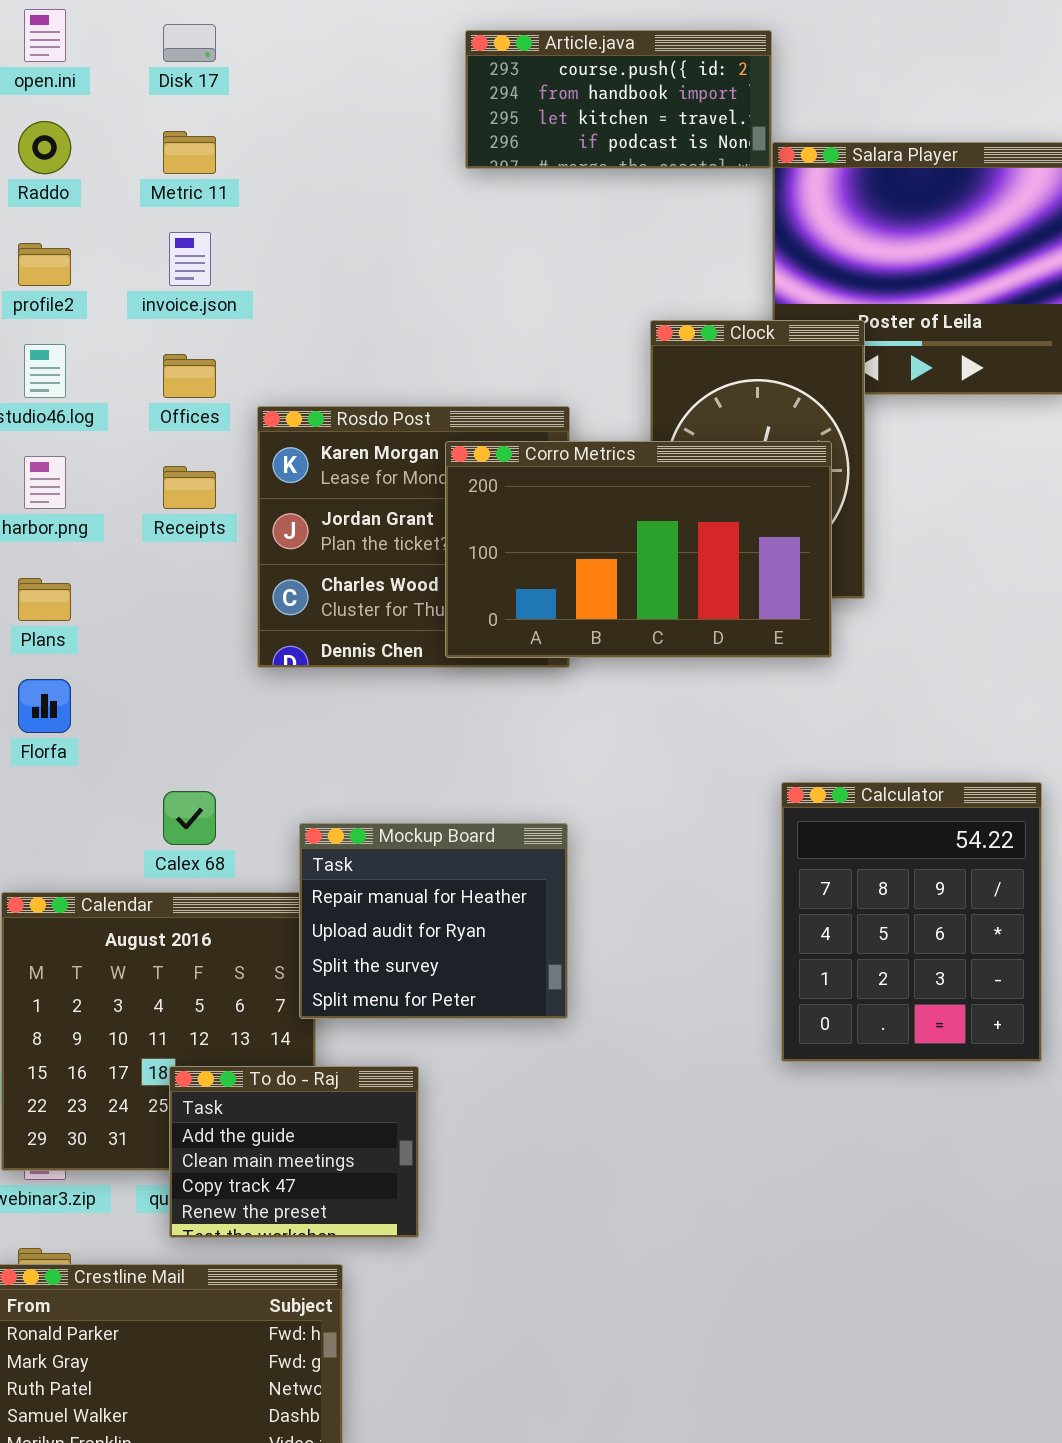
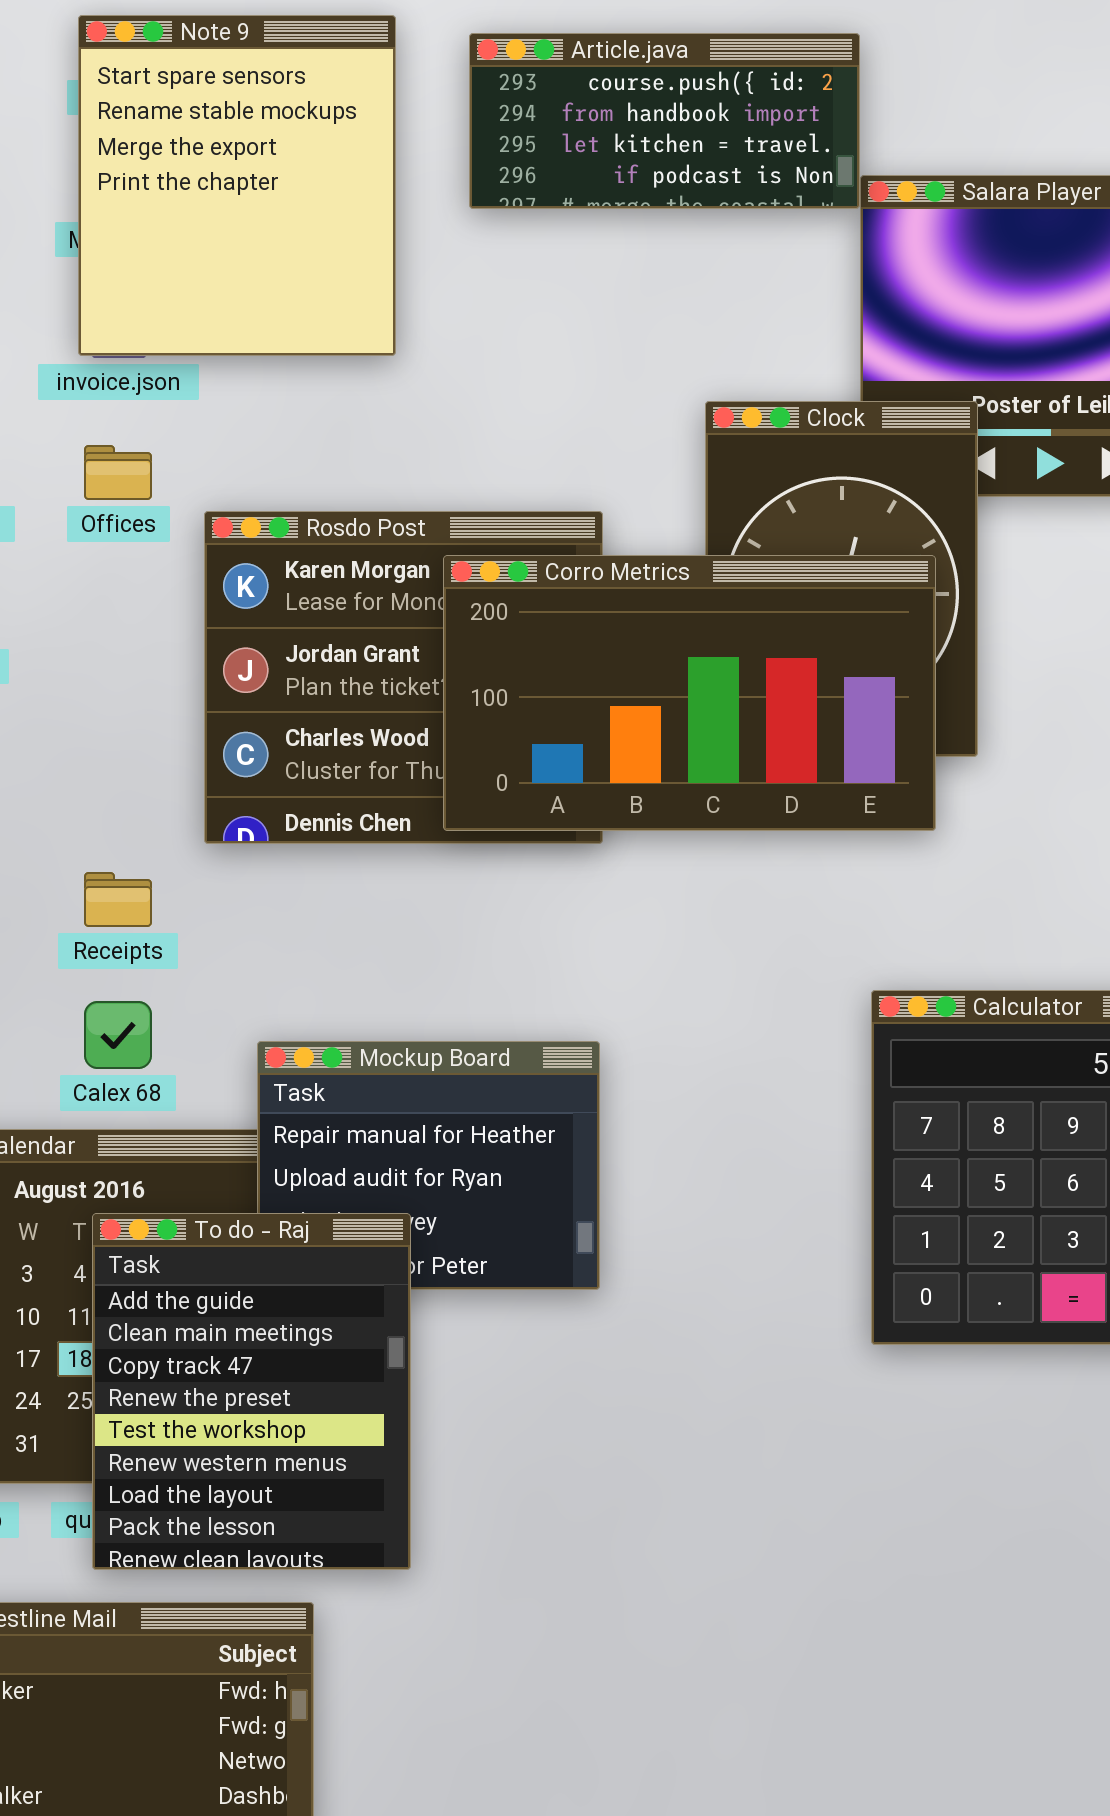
Note 9: none -> [78,15,396,356], opened
Receipts: [163,466,216,509] -> [84,872,152,927], moved
To do - Raj: [169,1066,419,1238] -> [92,1213,411,1570], resized

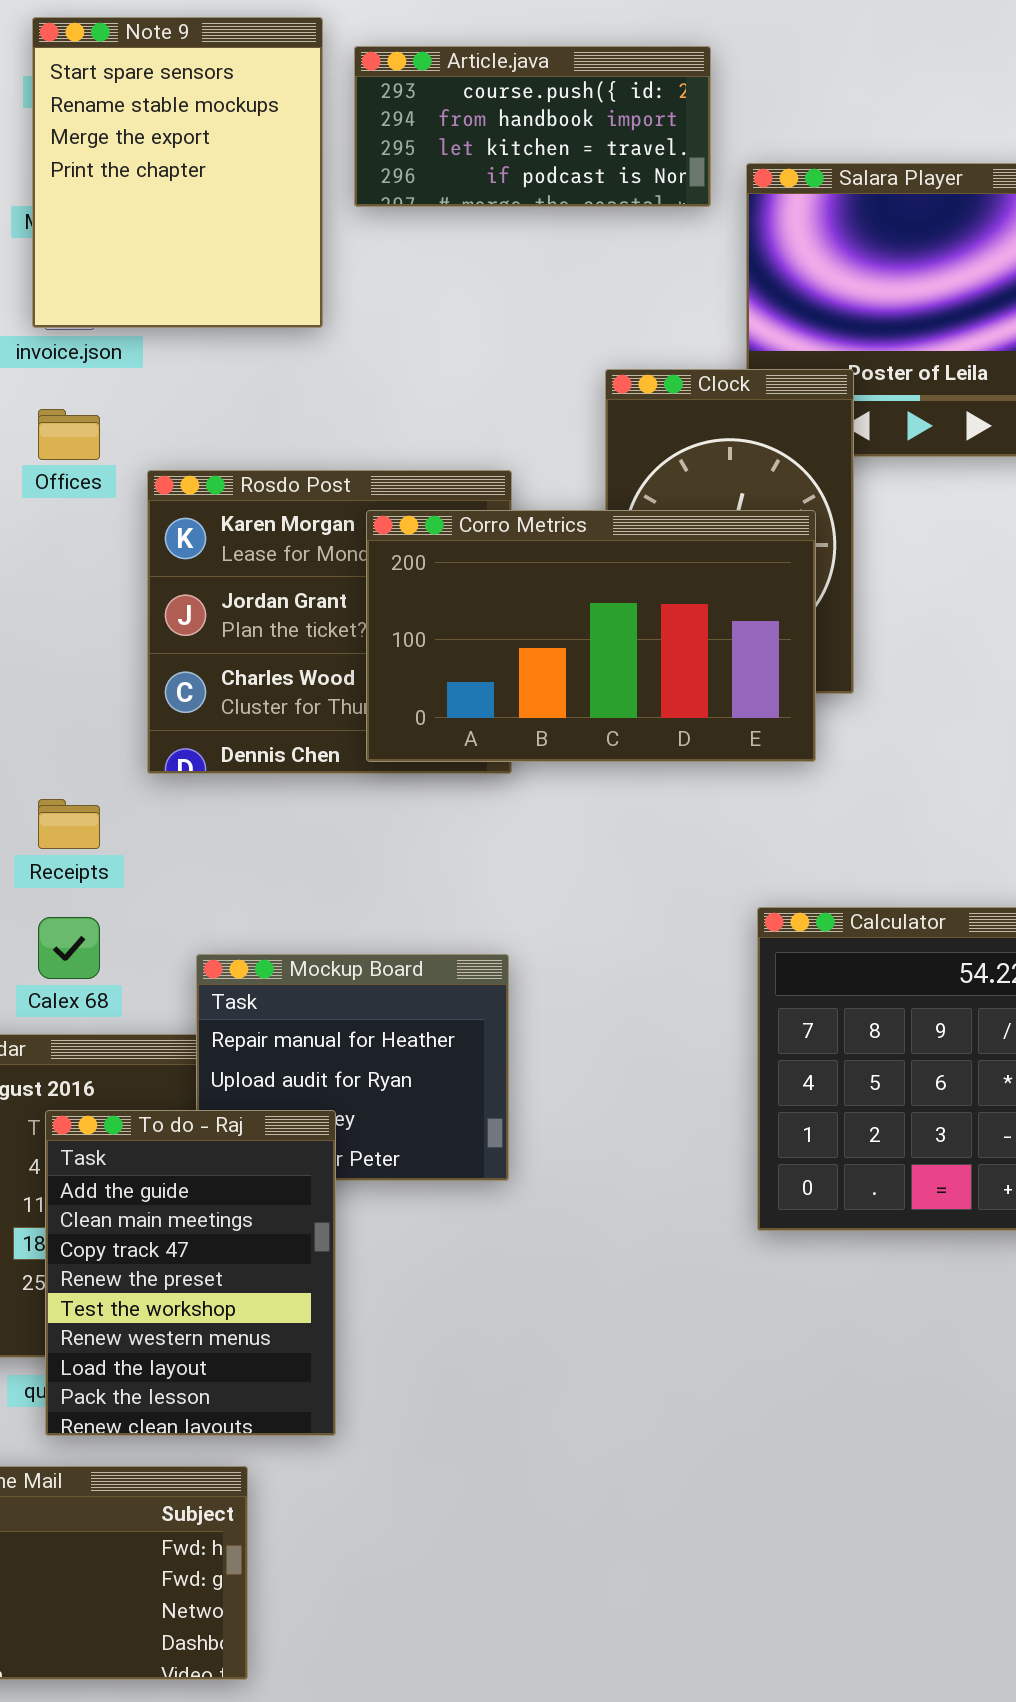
Article.java: [469,33,860,209] -> [354,46,711,207], moved

